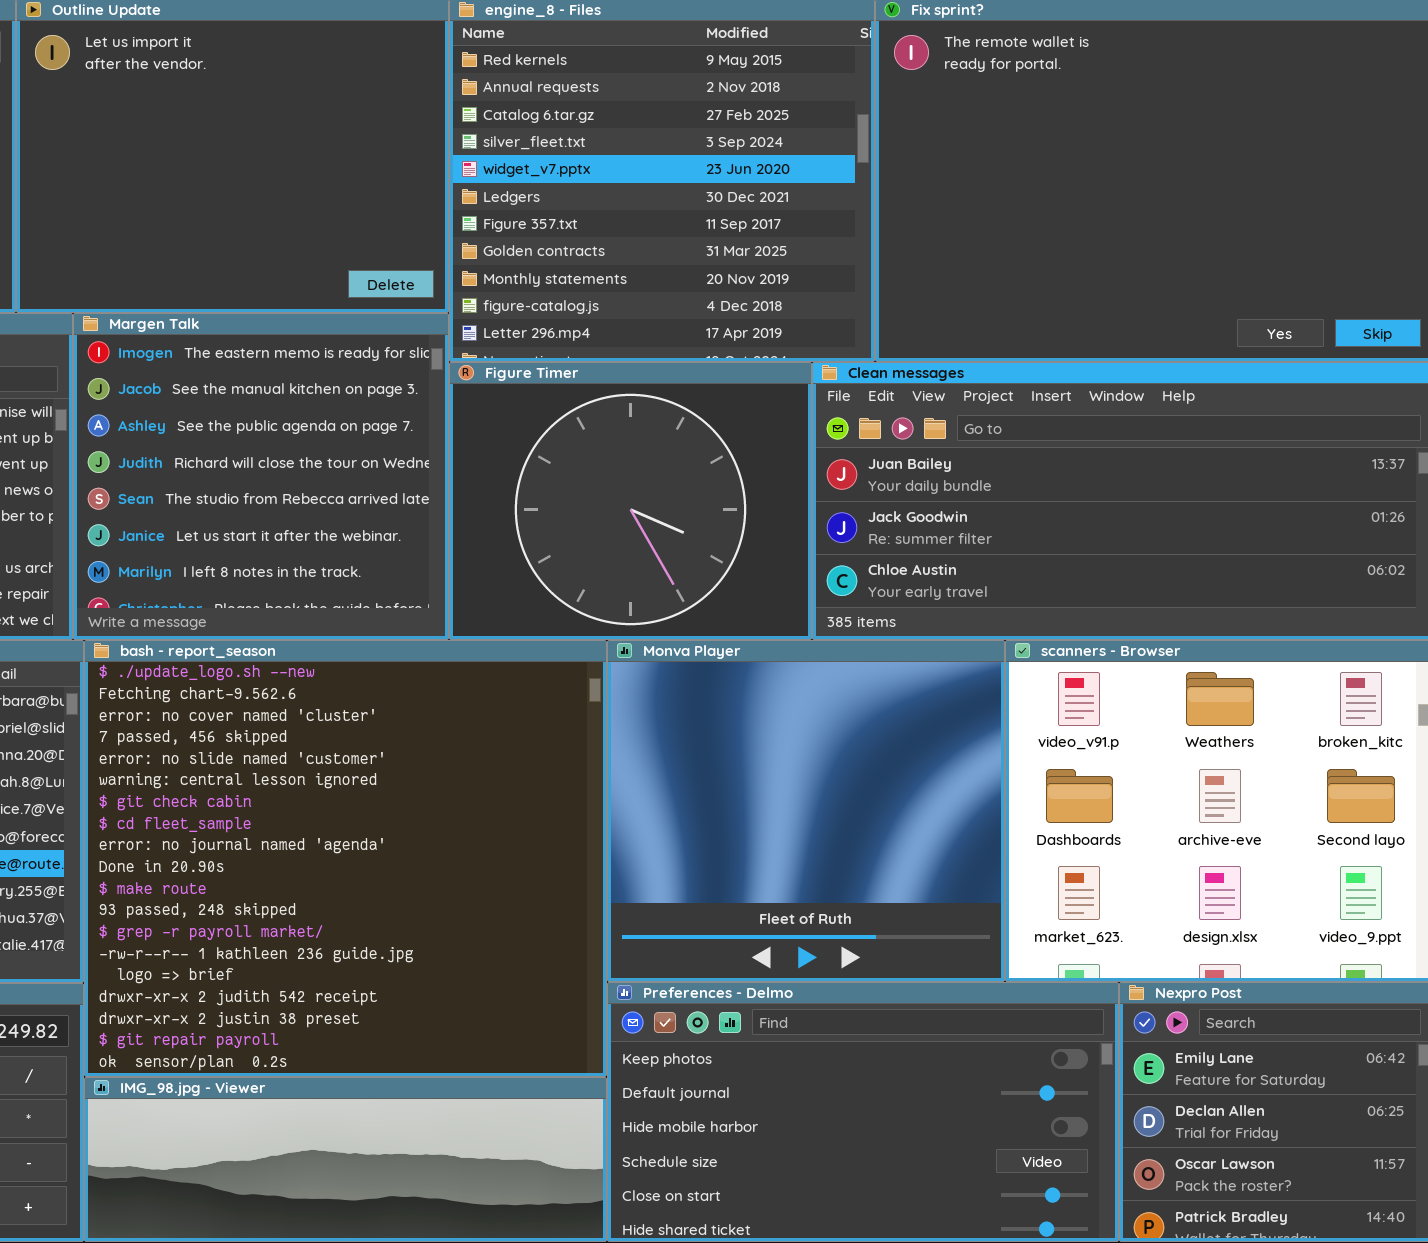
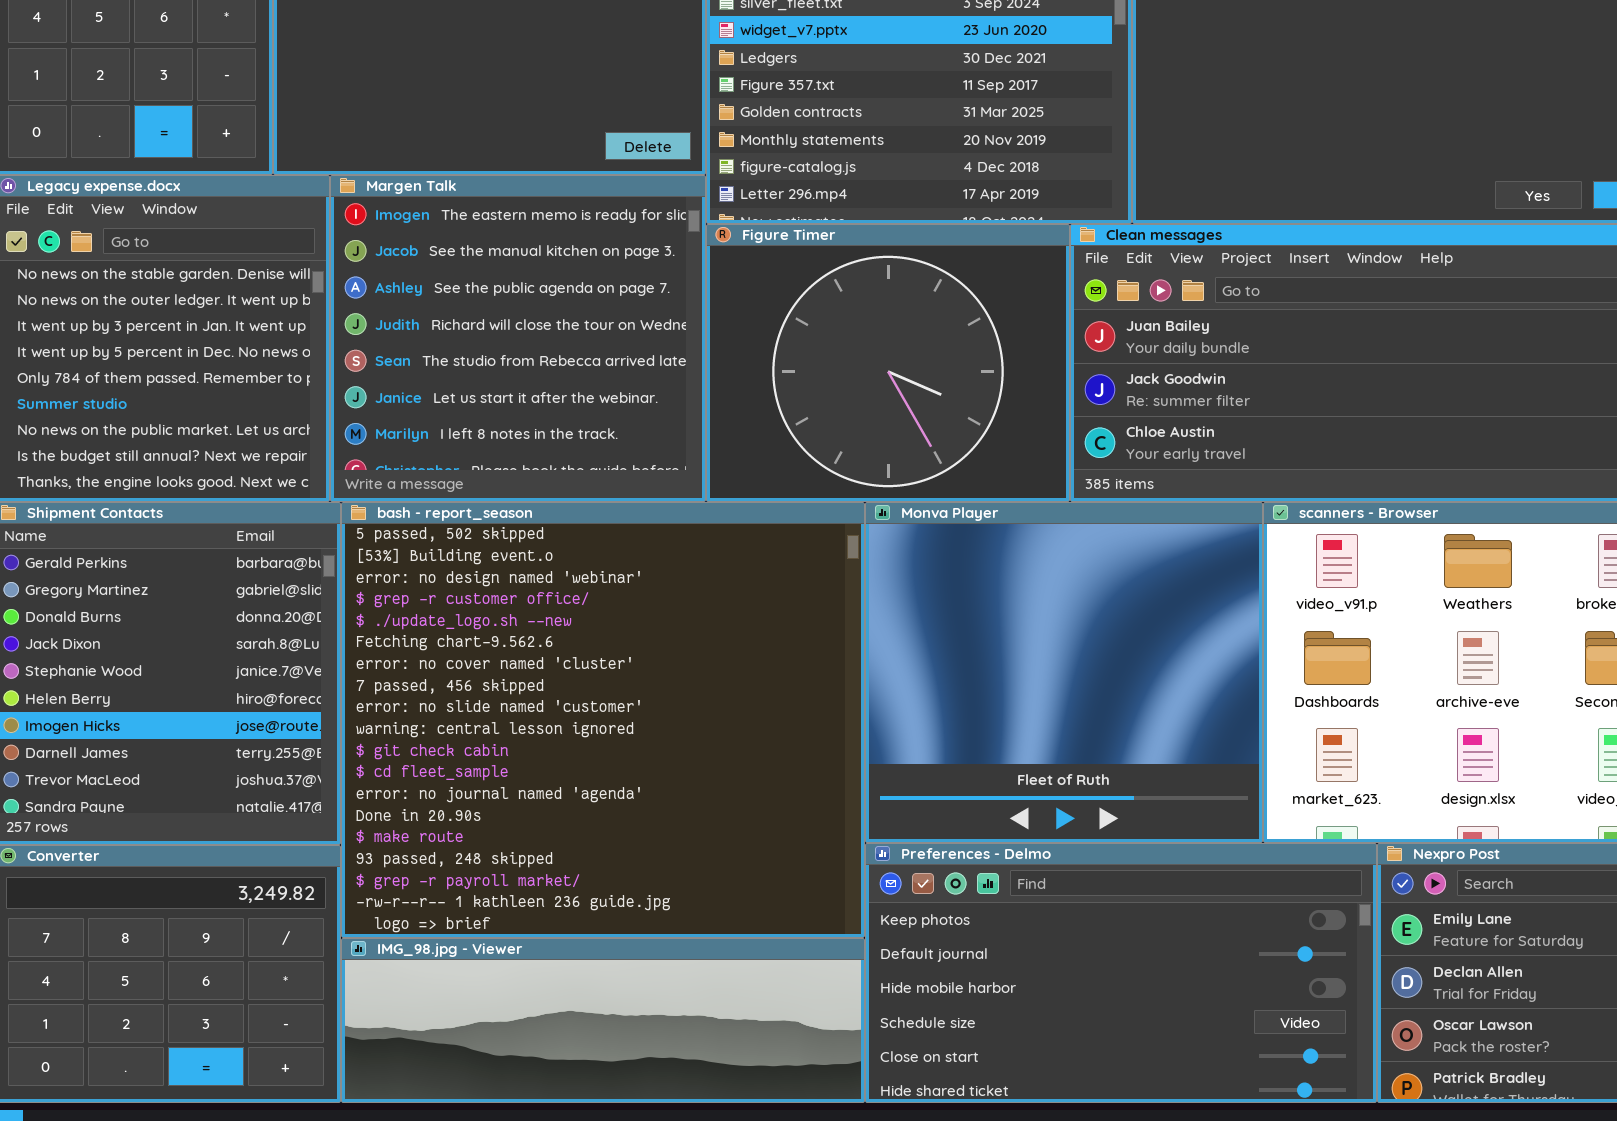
bash - report_season: [84,640,607,1077] -> [341,502,865,938], scrolled up 4 rows

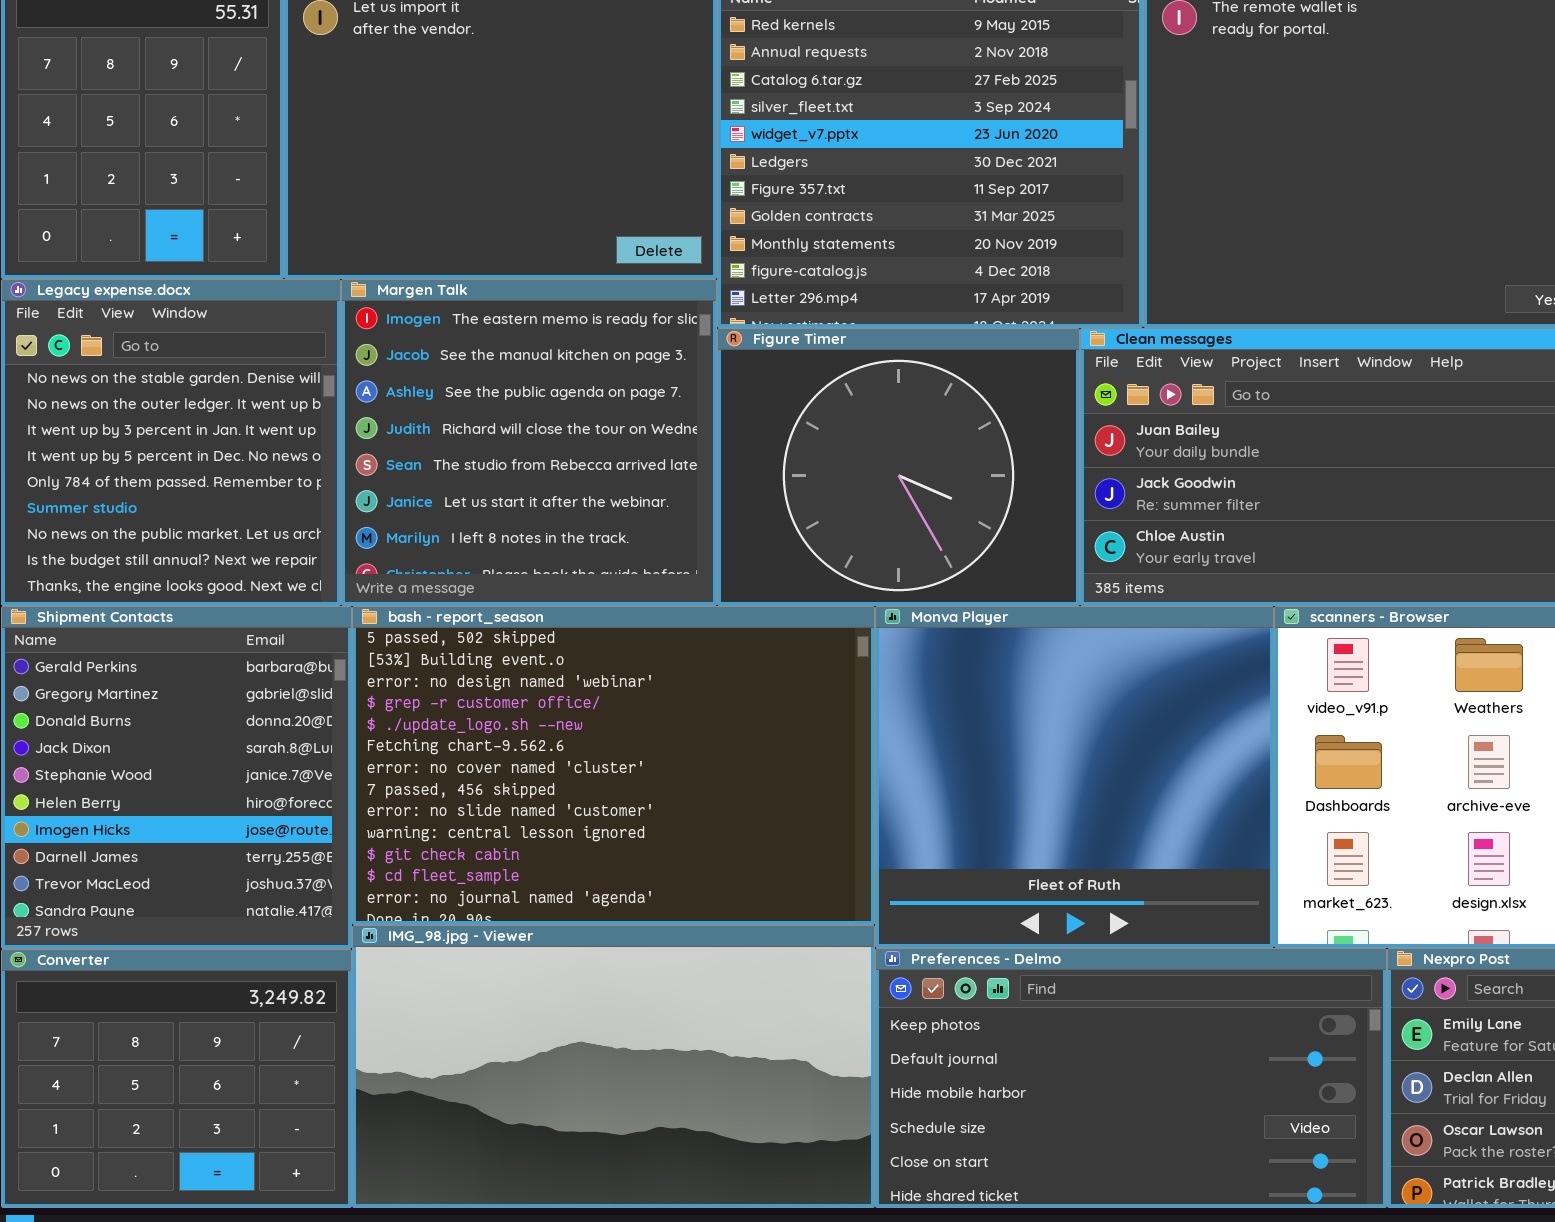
bash - report_season: [341,502,865,938] -> [352,606,875,925], resized
IMG_98.jpg - Viewer: [341,938,865,1103] -> [352,925,875,1208], resized

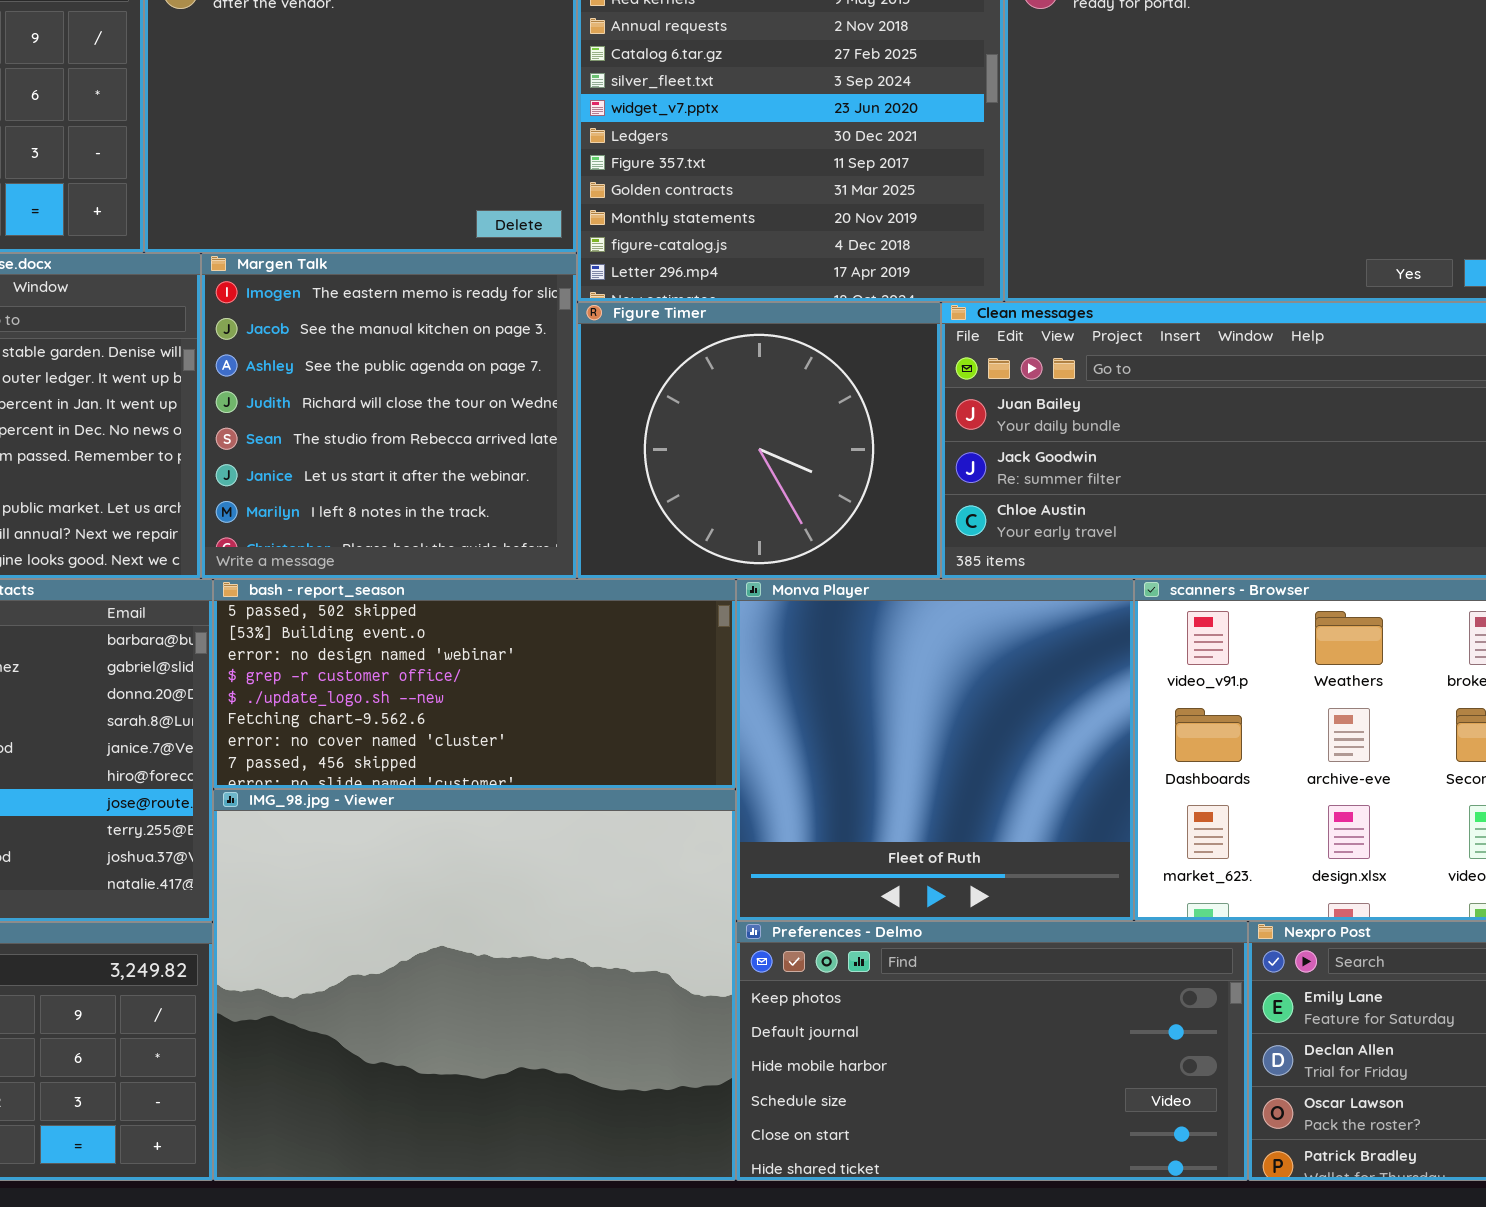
bash - report_season: [352,606,875,925] -> [213,579,736,789], resized
IMG_98.jpg - Viewer: [352,925,875,1208] -> [213,789,736,1181], resized

